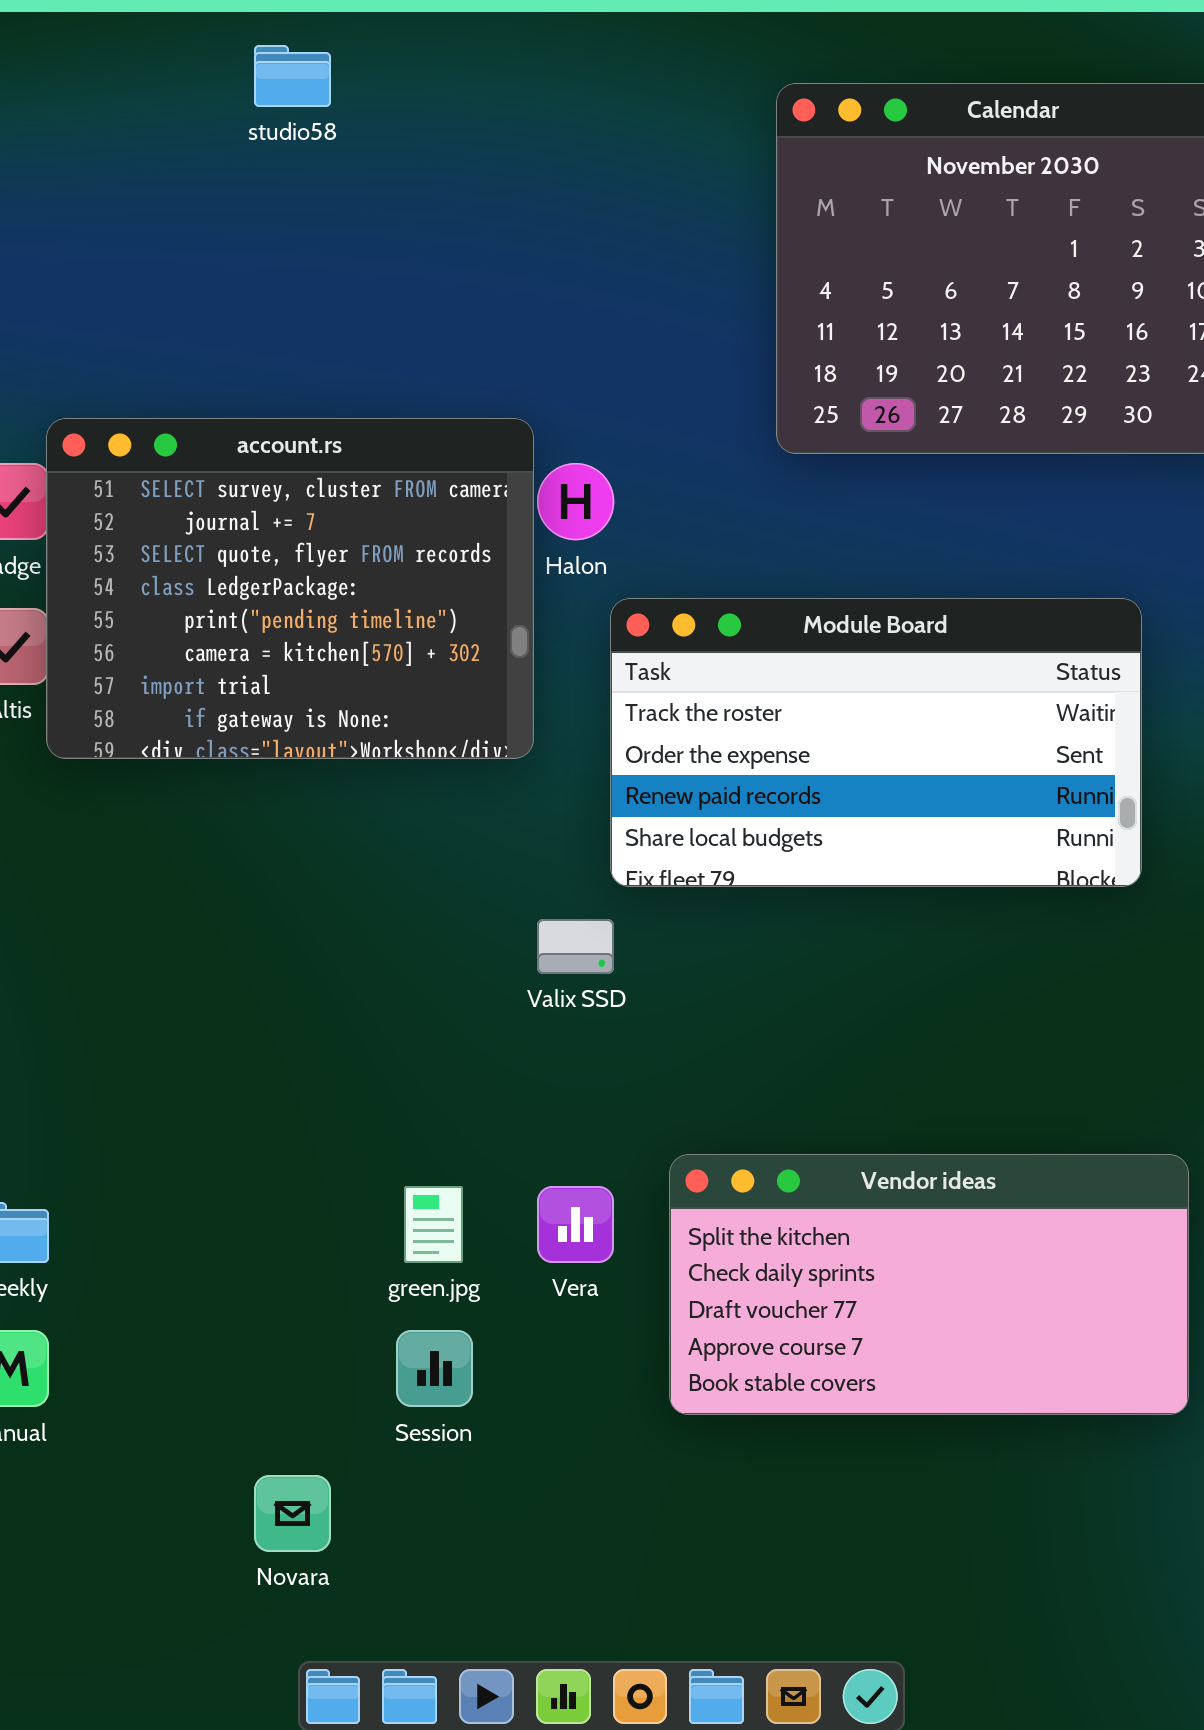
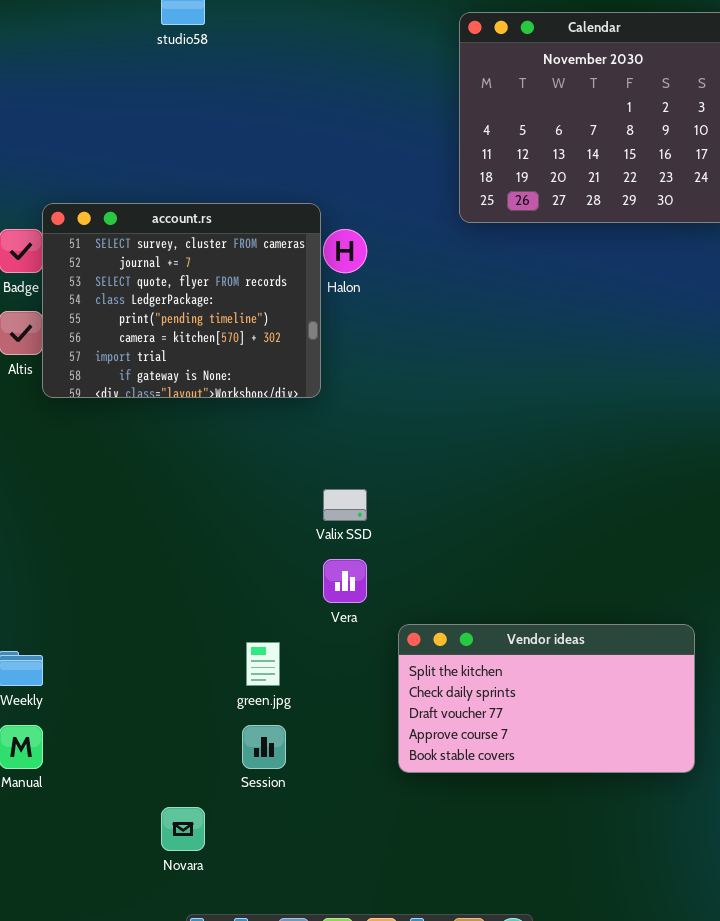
Module Board: [610,598,1142,887] -> none, closed
Vera: [537,1186,614,1263] -> [323,559,367,603], moved

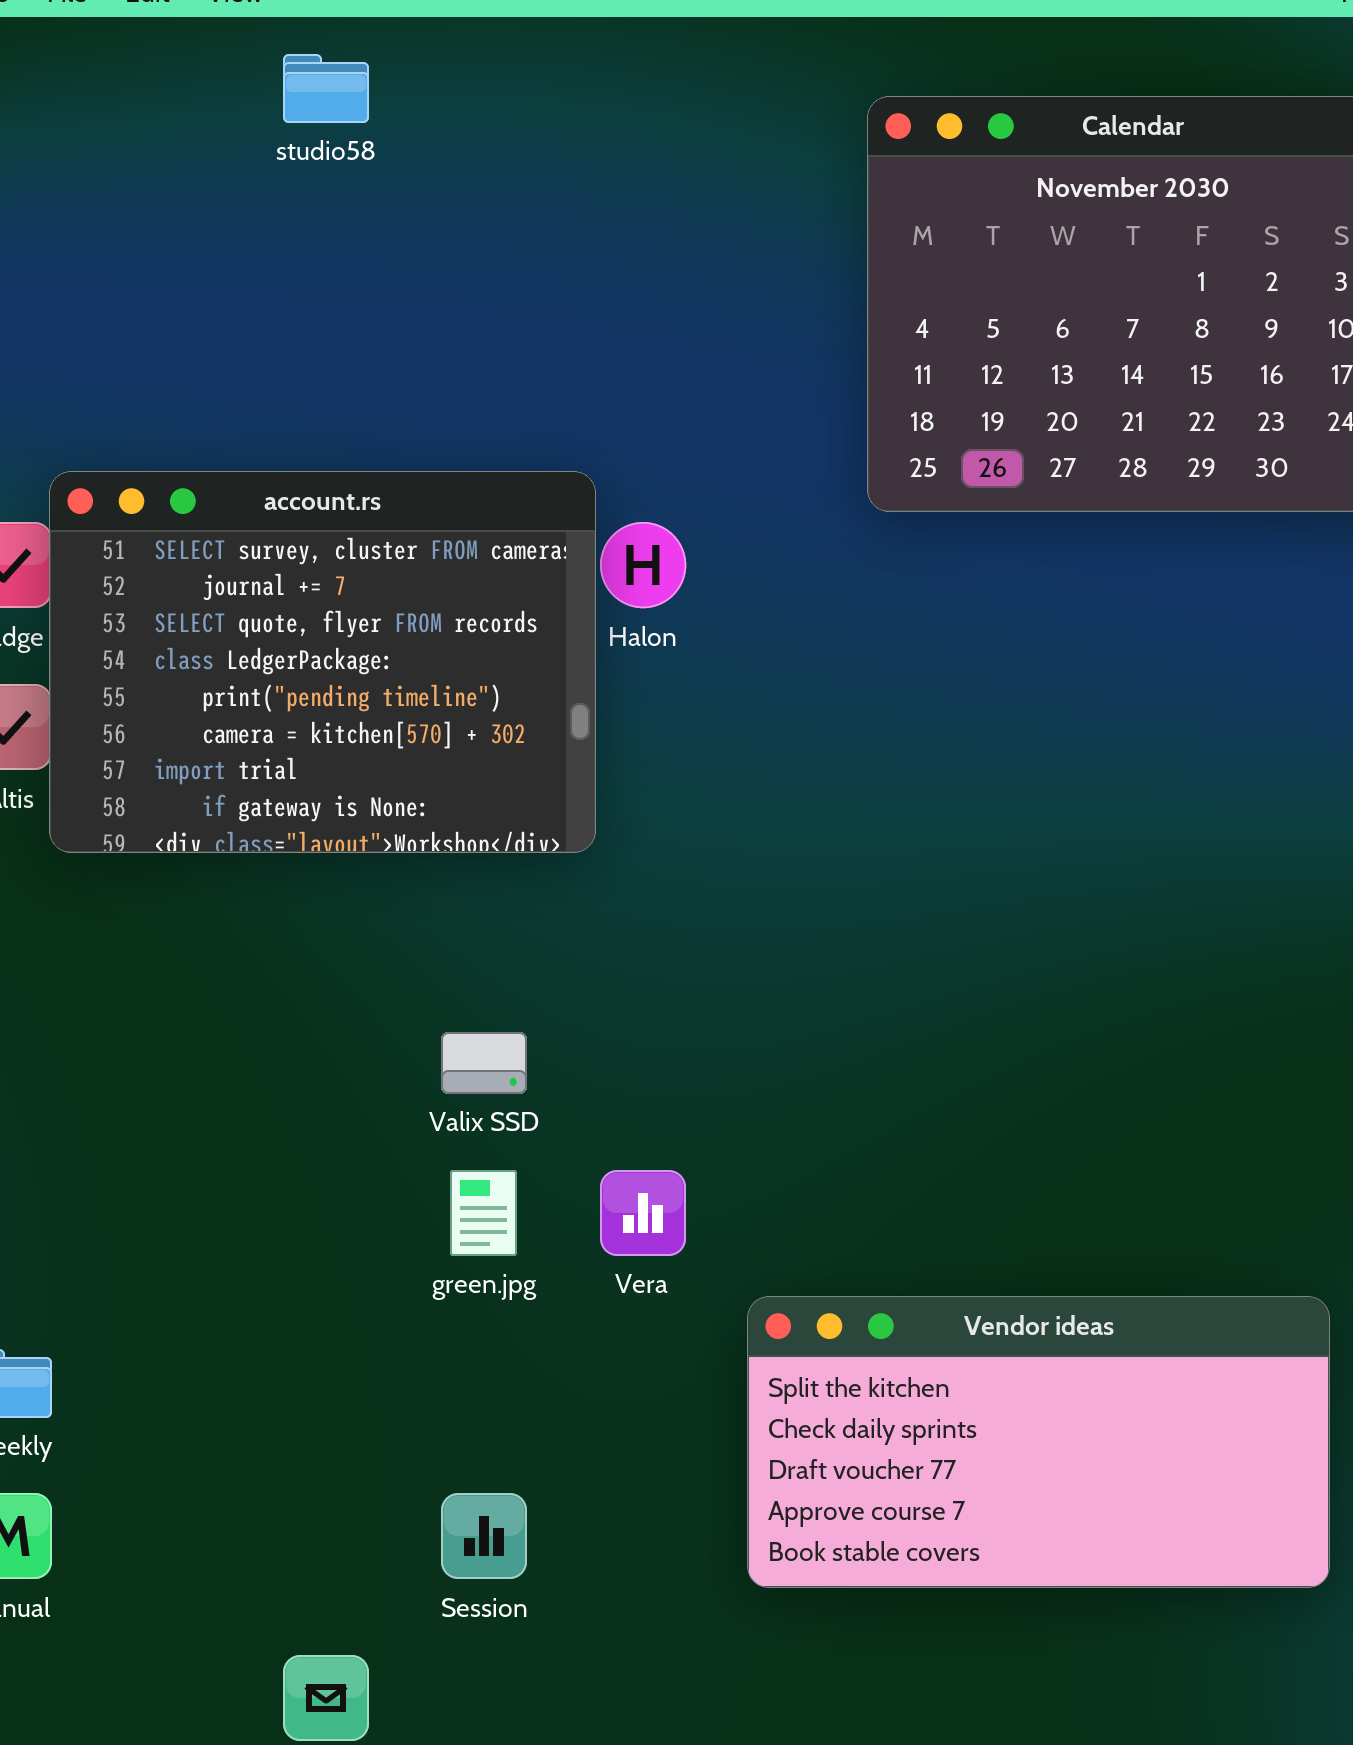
Valix SSD: [323,489,367,521] -> [441,1032,527,1094], moved
green.jpg: [246,642,280,686] -> [450,1170,517,1256], moved

